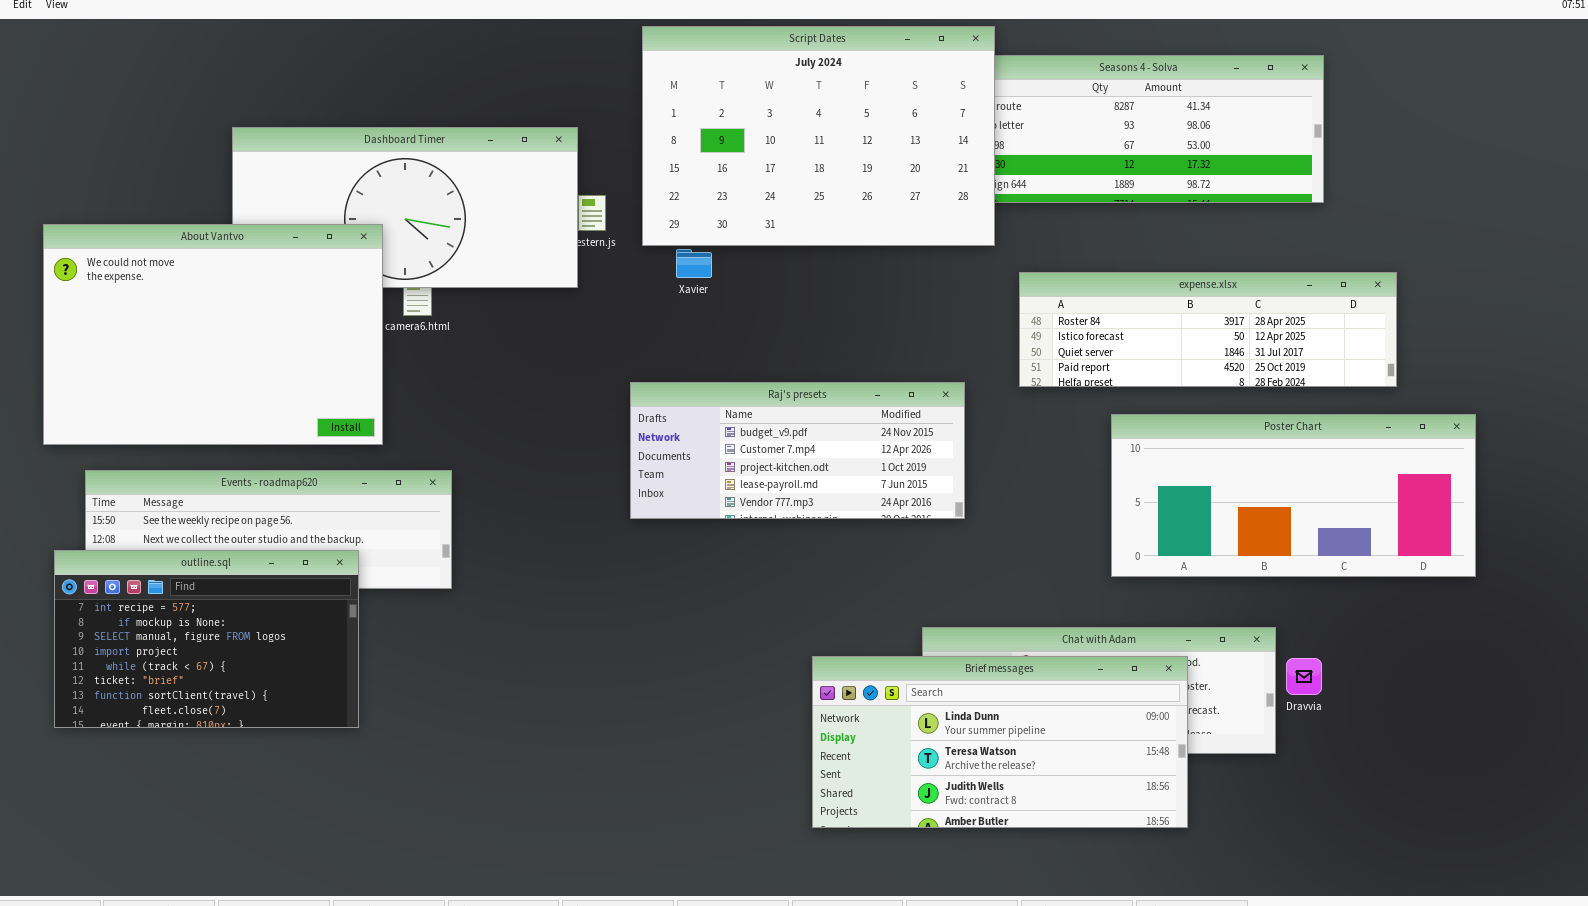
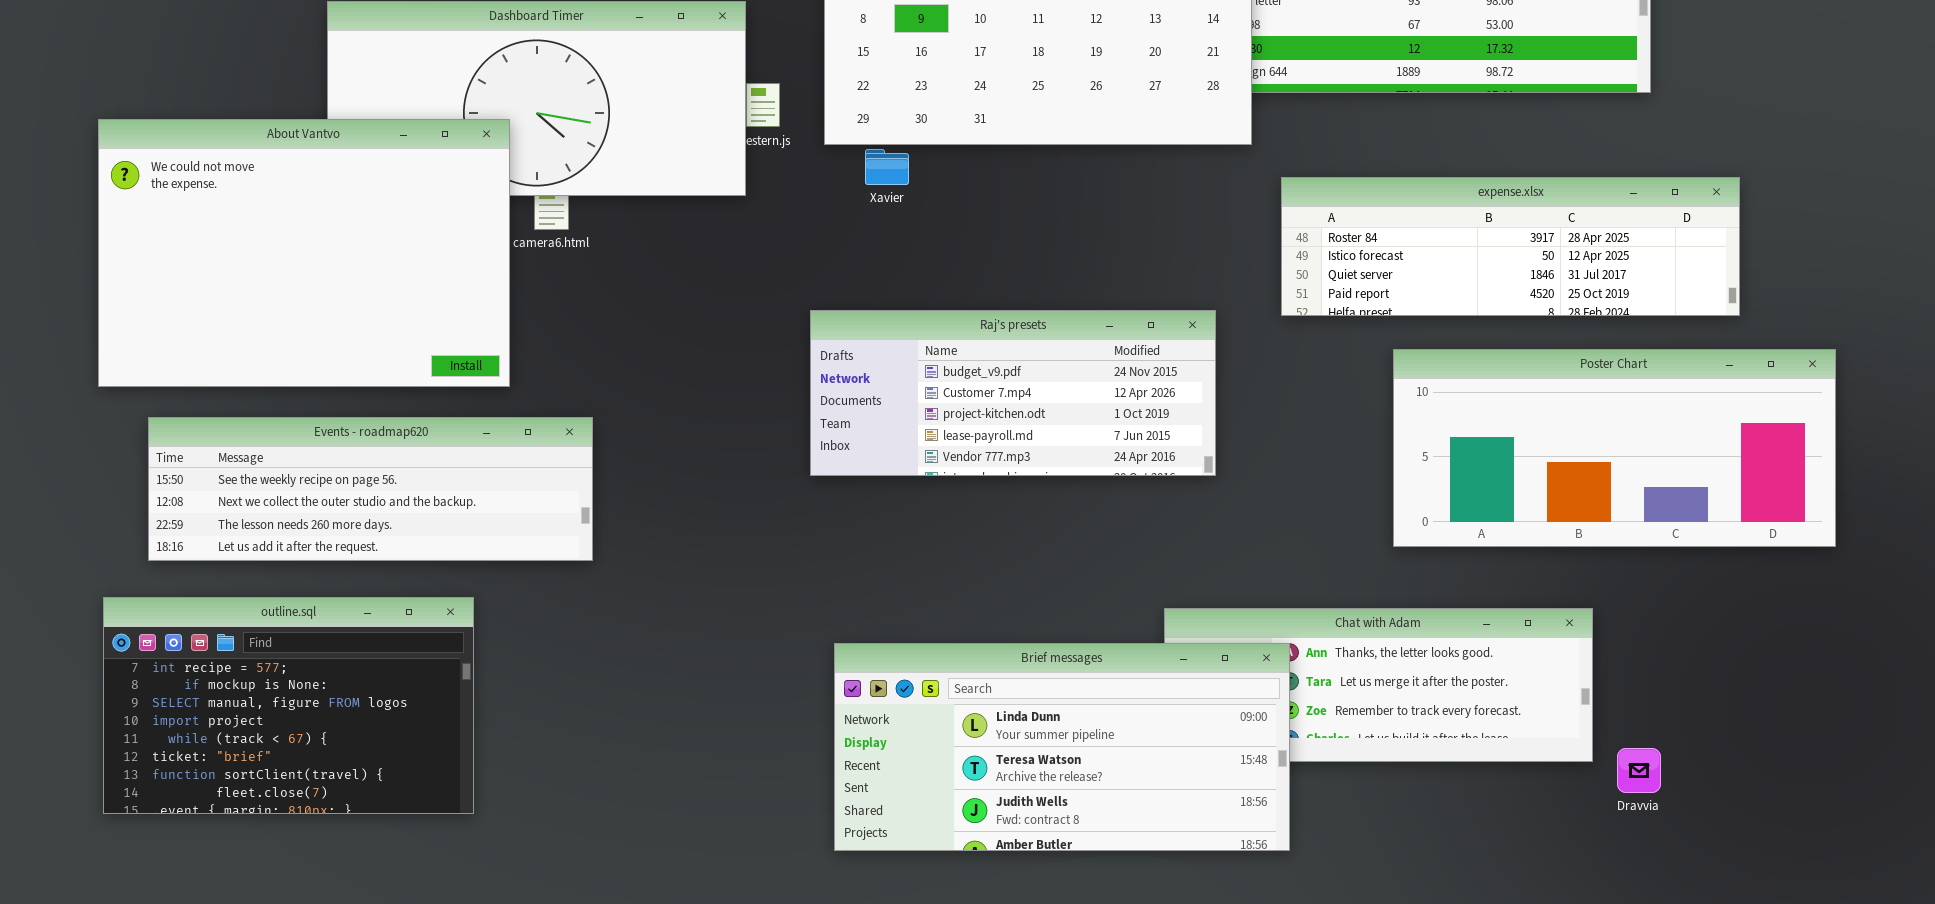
outline.sql: [54,550,359,728] -> [103,597,474,814], moved
Brief messages: [812,656,1188,828] -> [834,643,1290,851], moved
Dravvia: [1286,658,1322,695] -> [1617,748,1661,793], moved

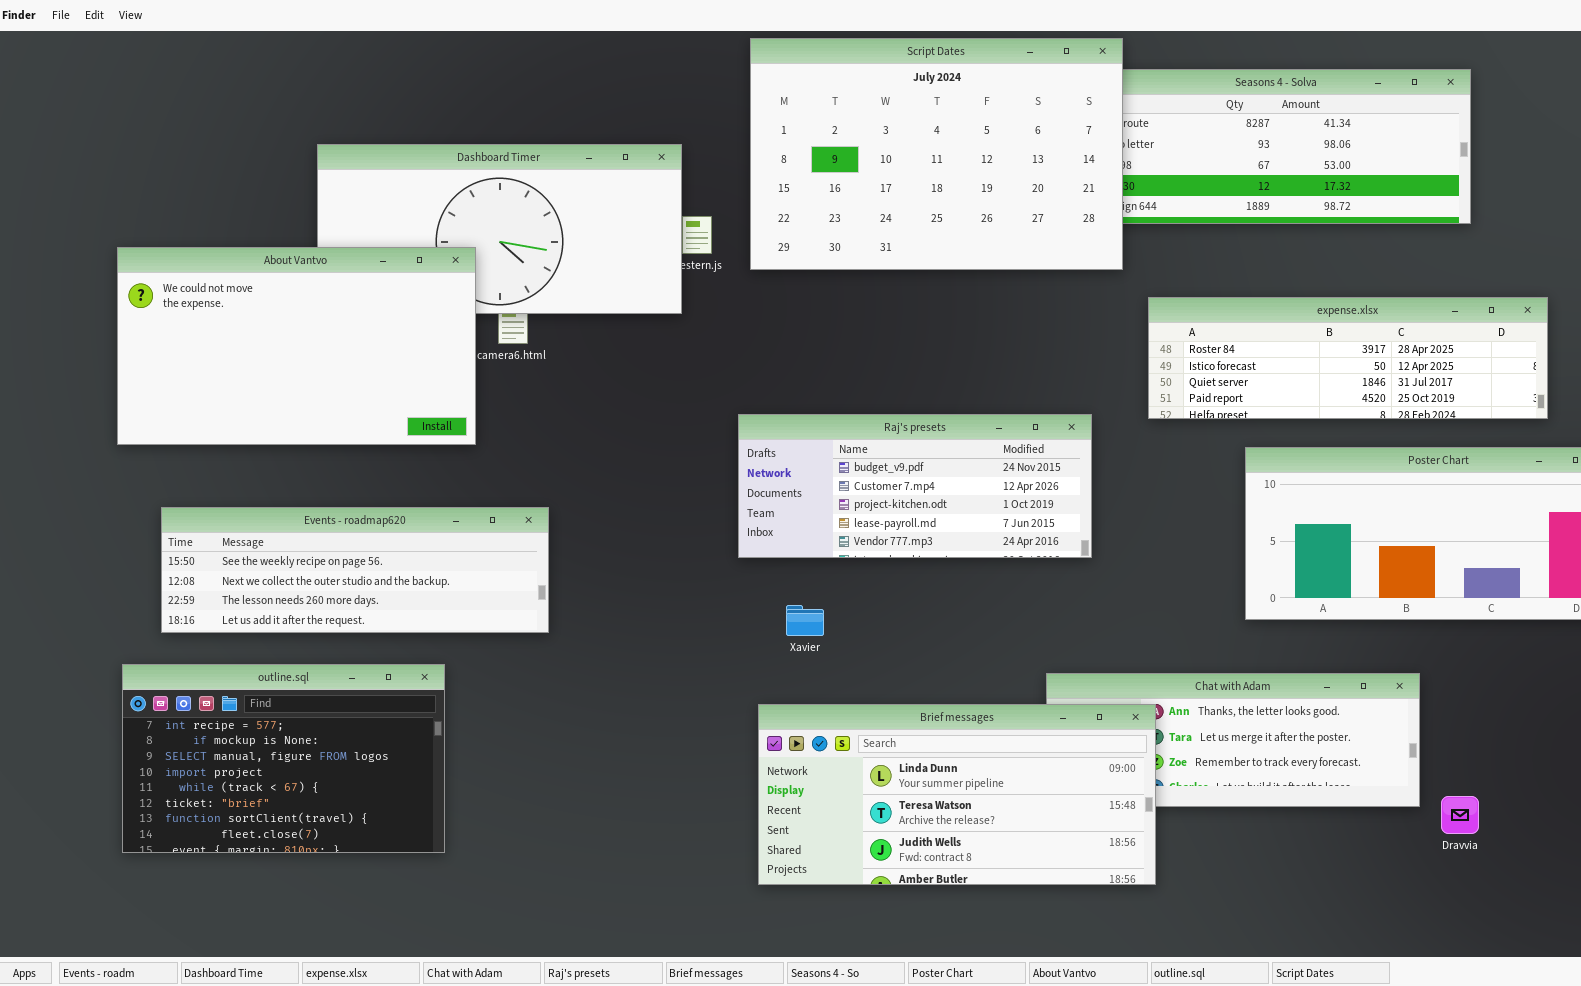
About Vantvo: [98,119,510,387] -> [117,247,476,445], resized
Xavier: [865,149,909,185] -> [786,605,824,636], moved

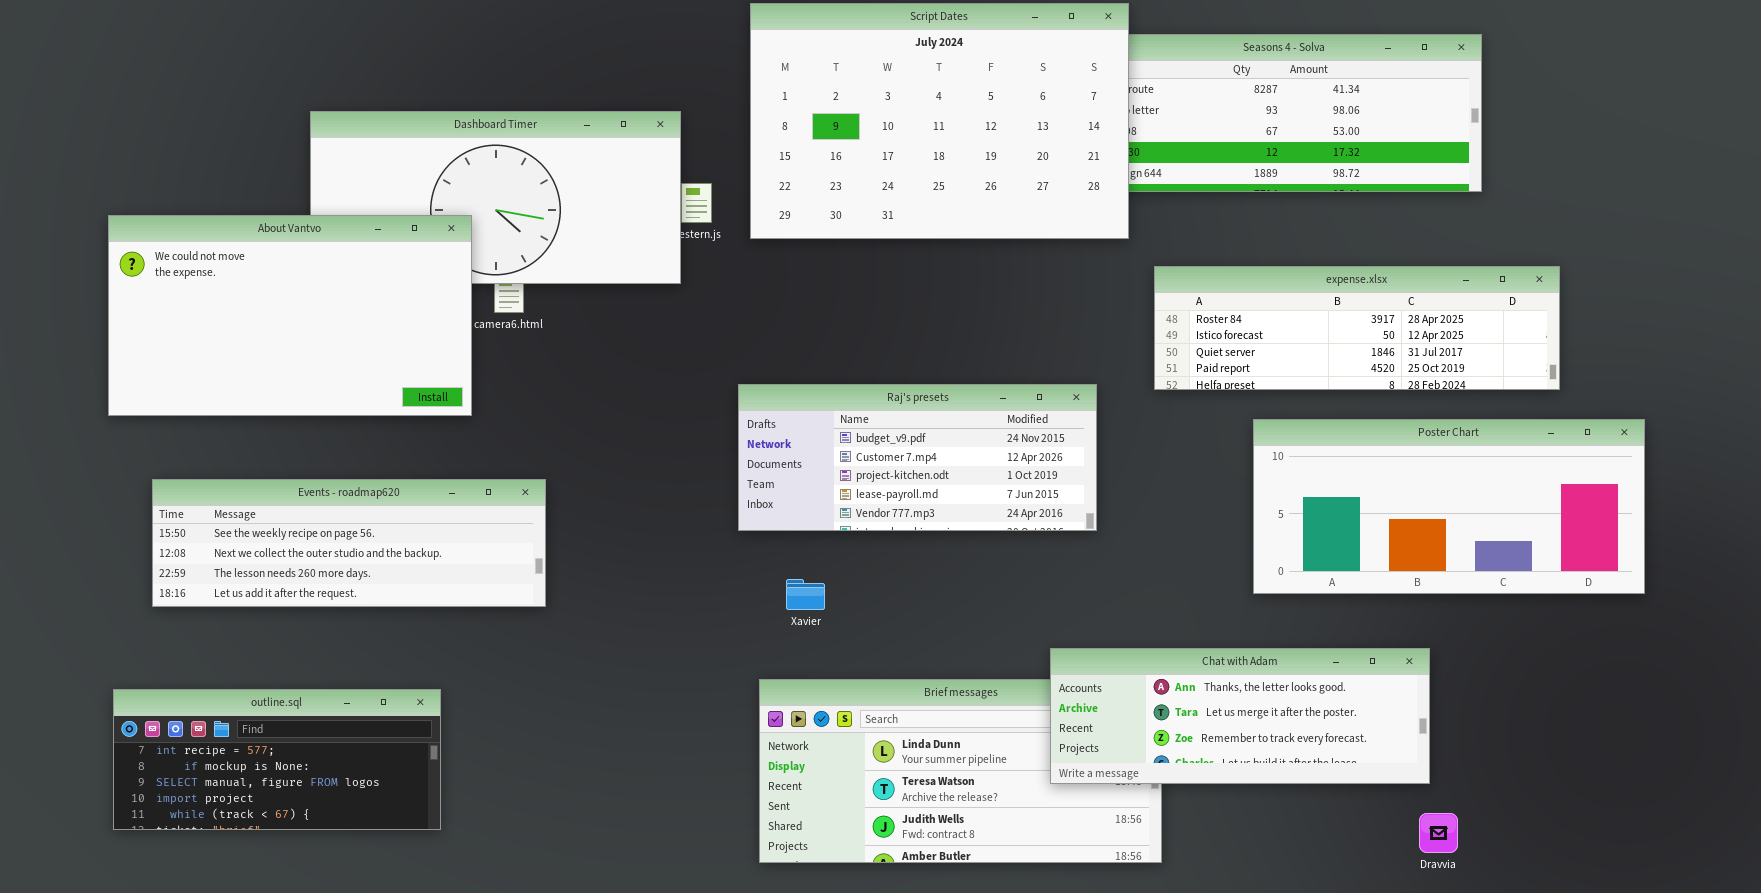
outline.sql: [122,664,445,853] -> [113,689,441,830], resized
Chat with Adam: [1046,673,1420,807] -> [1050,648,1430,784], raised
Dravvia: [1441,796,1479,834] -> [1419,813,1458,853], moved

